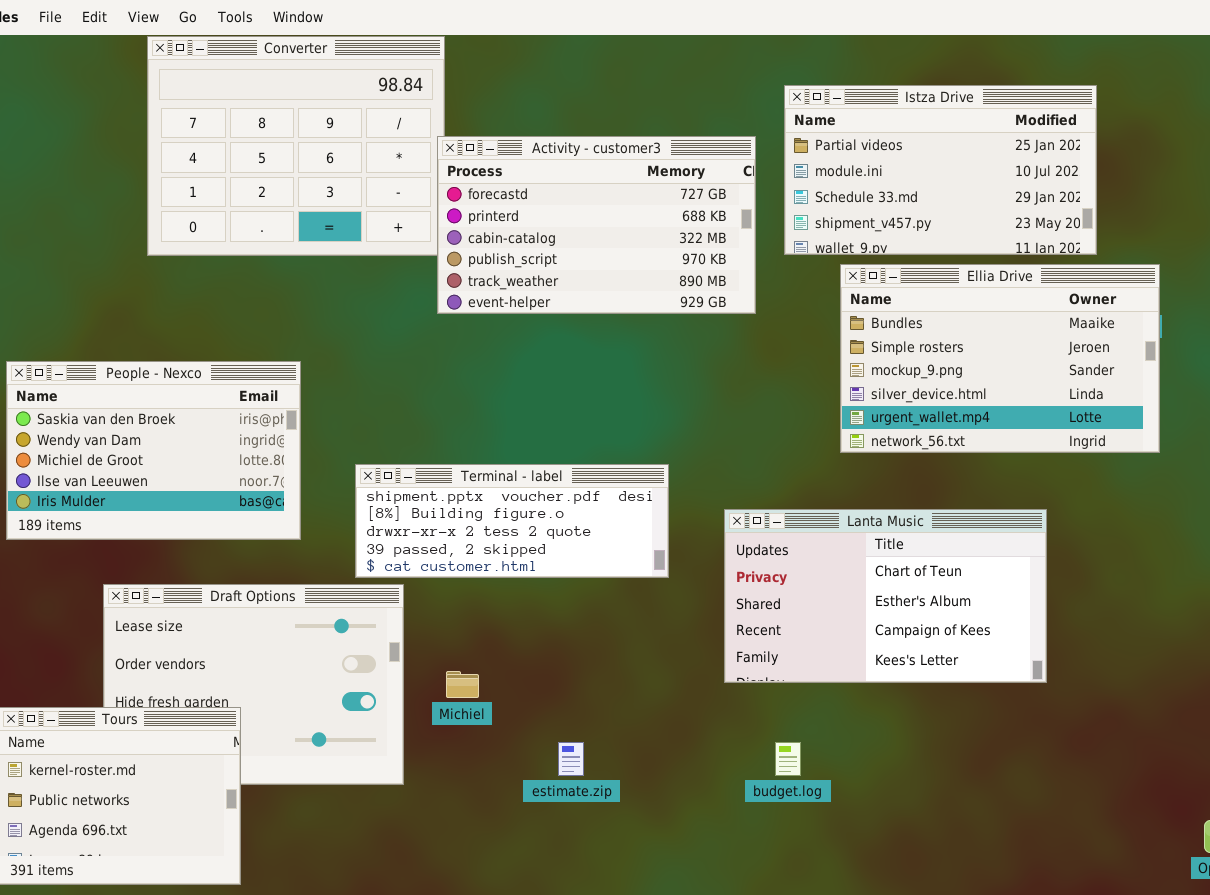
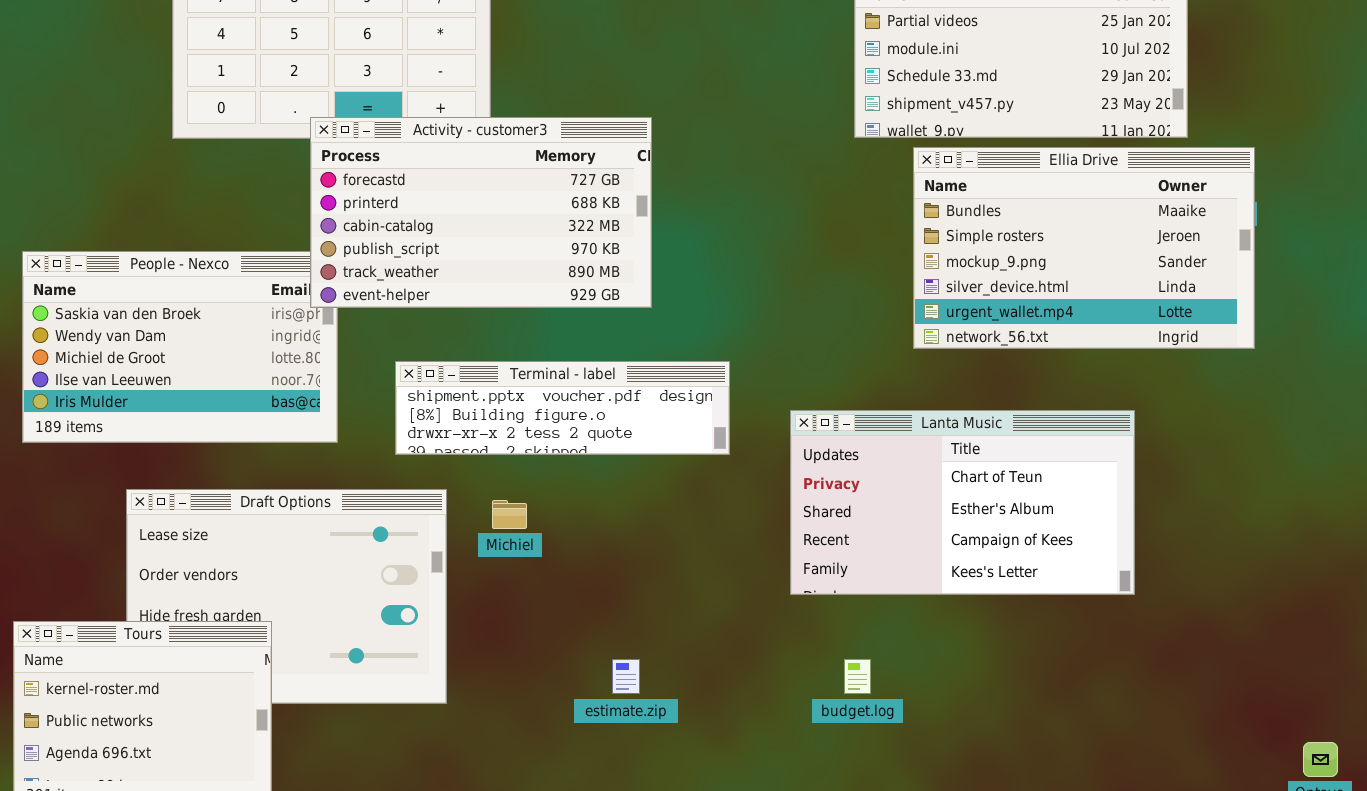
Activity - customer3: [437,136,756,314] -> [310,117,652,308], moved
Terminal - label: [355,464,669,578] -> [395,361,730,455], resized
Michiel: [446,671,479,698] -> [492,500,527,529], moved

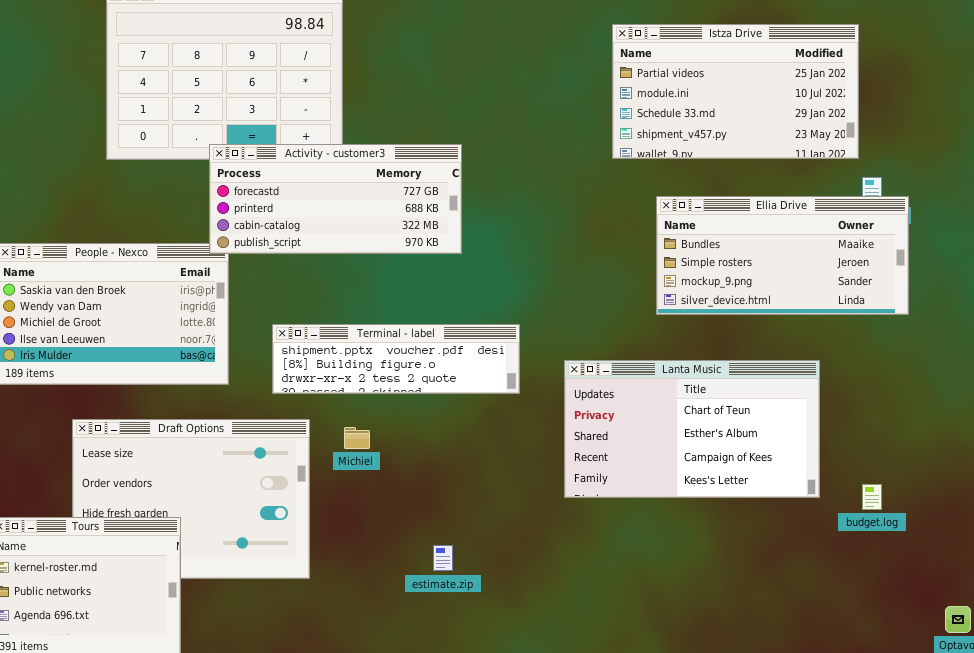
Activity - customer3: [310,117,652,308] -> [209,144,462,254], resized
Ellia Drive: [913,147,1255,349] -> [656,196,909,315], resized
budget.log: [844,659,871,694] -> [862,484,882,510], moved

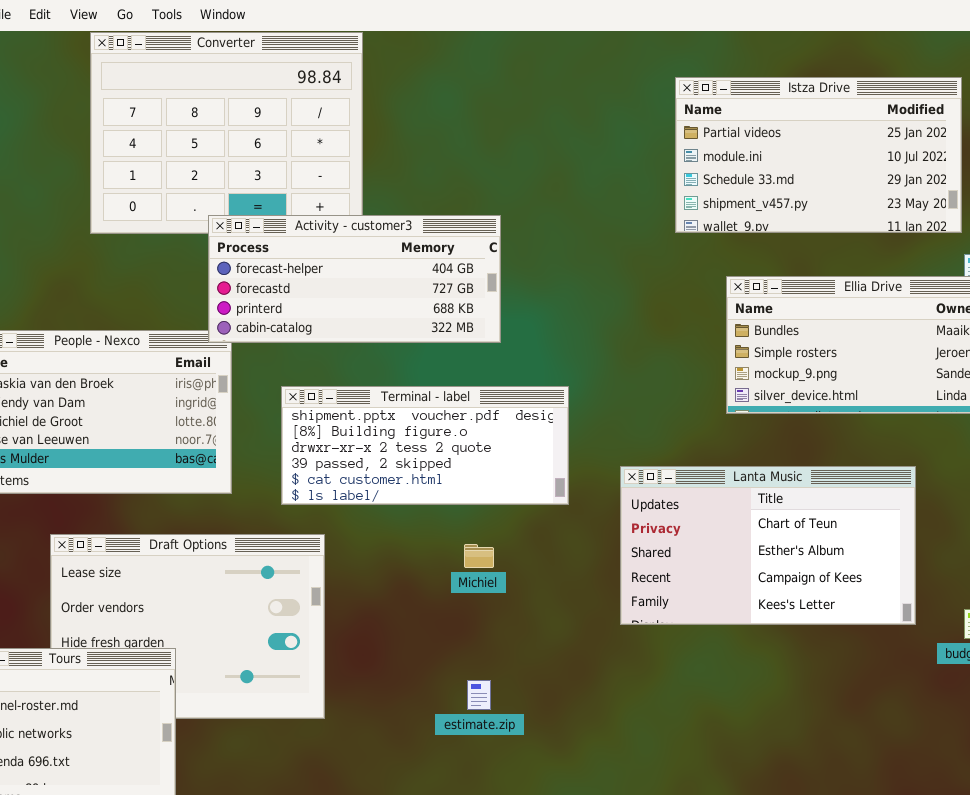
Activity - customer3: [209,144,462,254] -> [208,215,501,343], scrolled up 1 row
Terminal - label: [272,324,520,394] -> [281,386,569,505], resized
Michiel: [344,427,370,449] -> [464,544,494,568], moved

